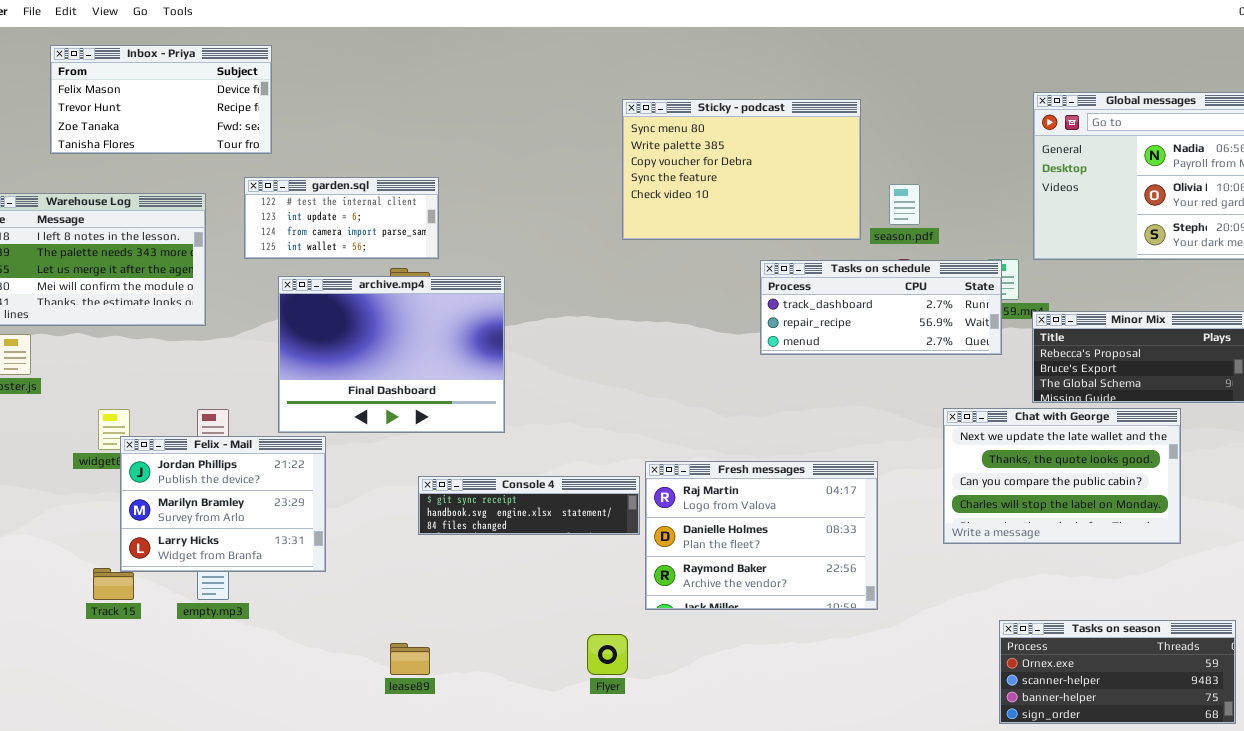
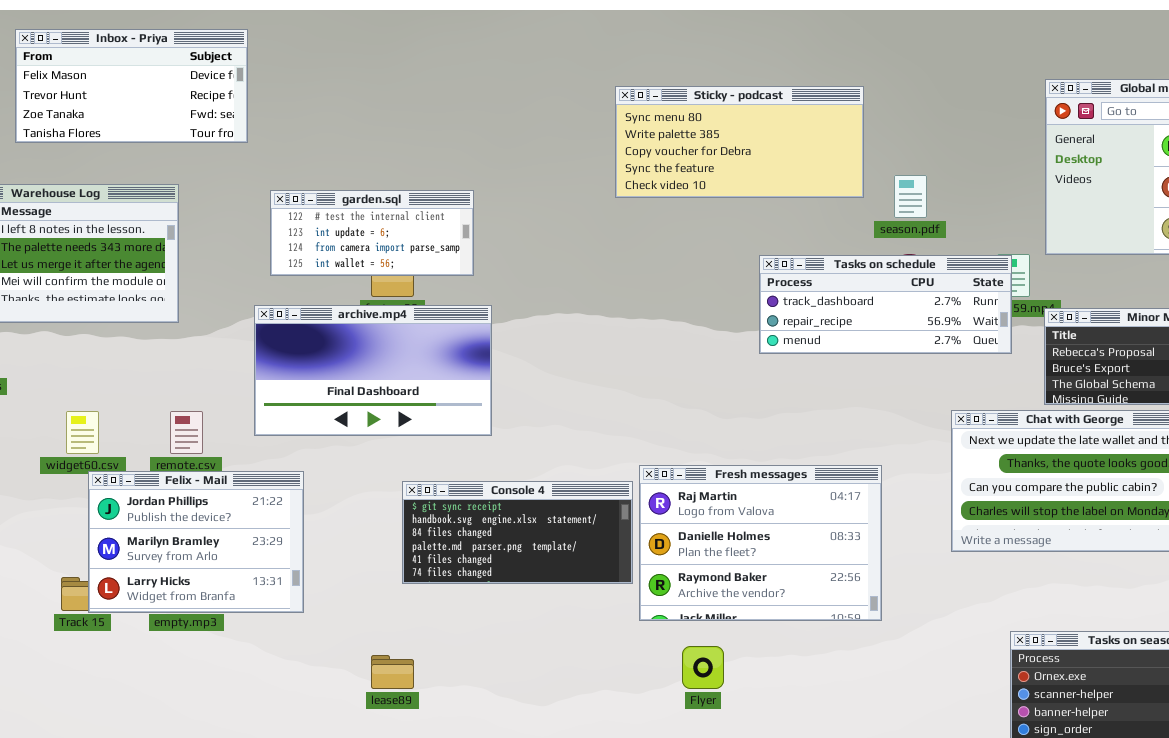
Sticky - podcast: [622,99,861,240] -> [615,86,864,198], resized
garden.sql: [244,177,439,259] -> [270,190,474,276], moved
archive.mp4: [278,276,505,433] -> [254,305,492,436], resized
Felix - Mail: [120,436,326,572] -> [88,471,304,613], moved
Console 4: [418,476,640,535] -> [402,481,633,584], resized
Flyer: [587,634,628,675] -> [682,646,724,689], moved

